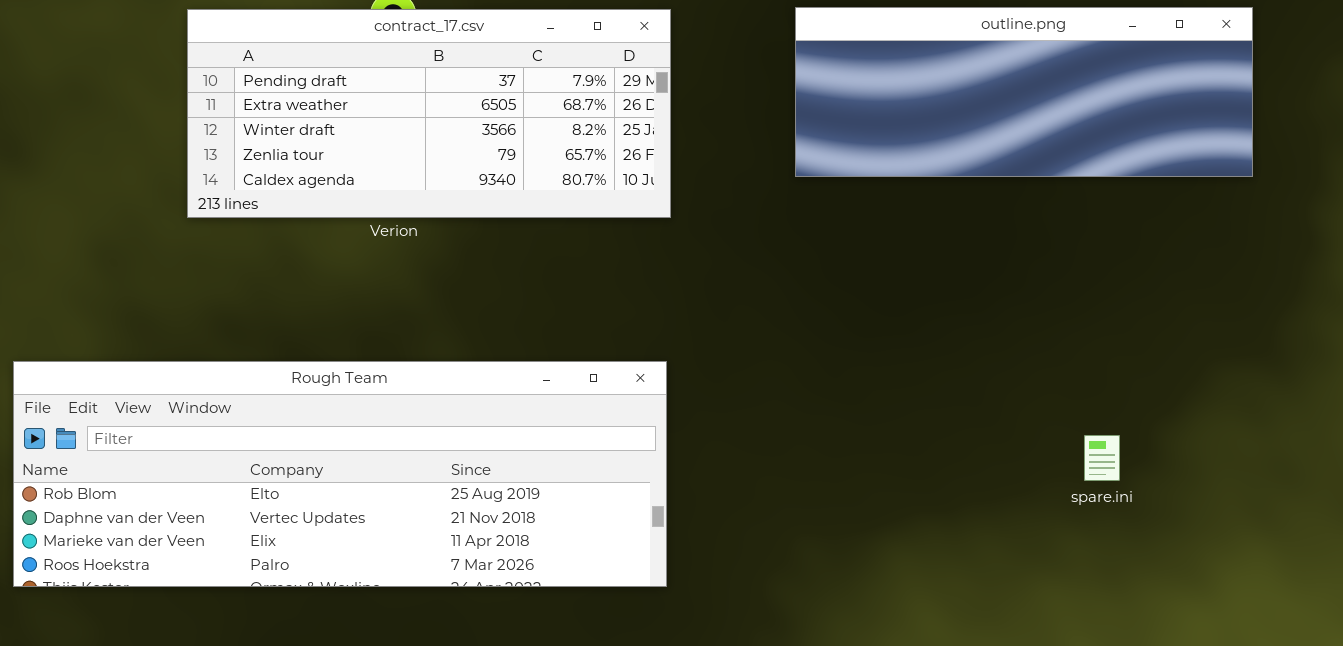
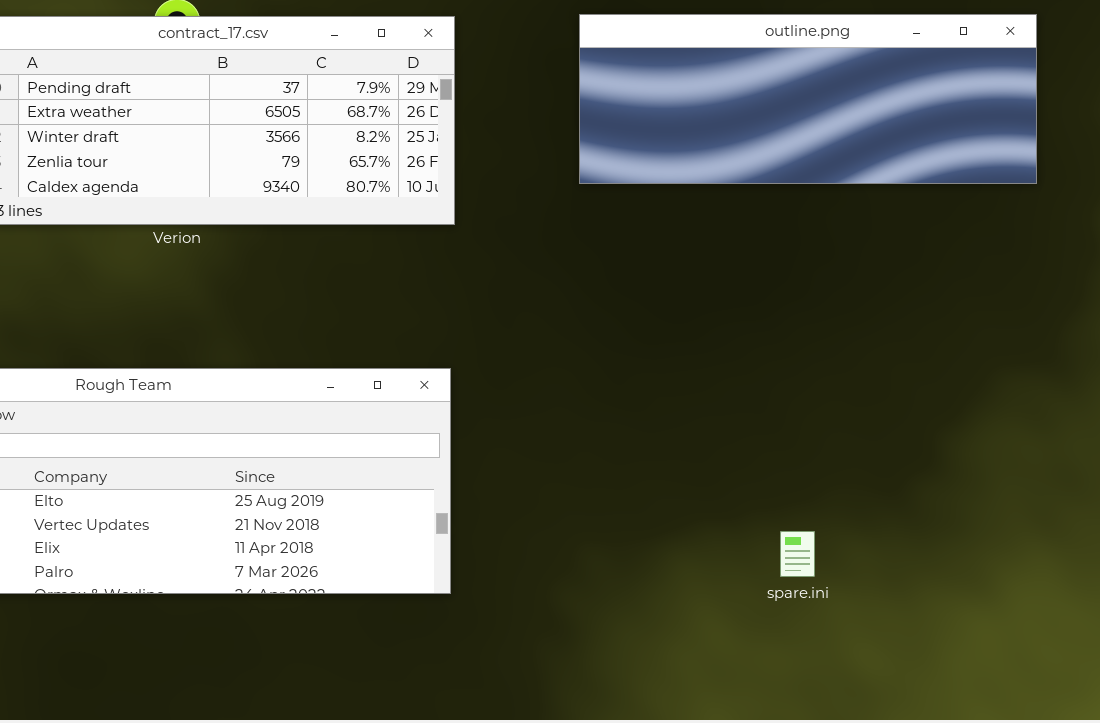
spare.ini: [1084,435,1120,481] -> [780,531,815,577], moved

